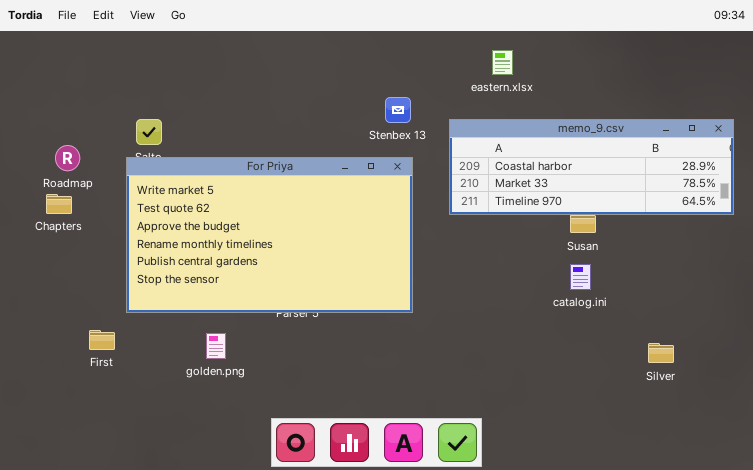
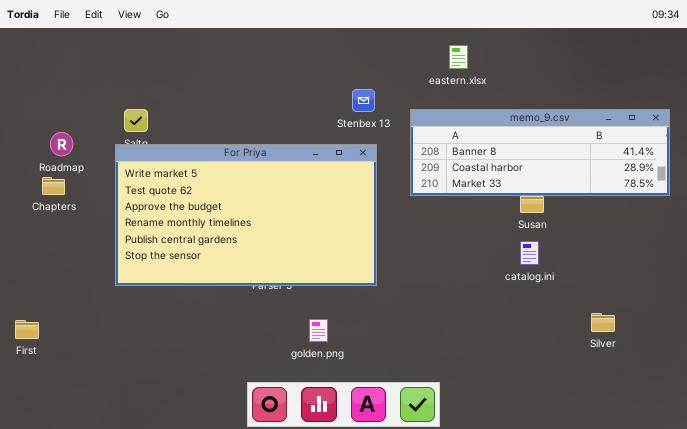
memo_9.csv: [449,119,734,215] -> [410,109,670,196], scrolled up 1 row
First: [89,330,115,350] -> [15,320,39,339], moved
golden.png: [206,333,226,359] -> [309,319,328,342], moved

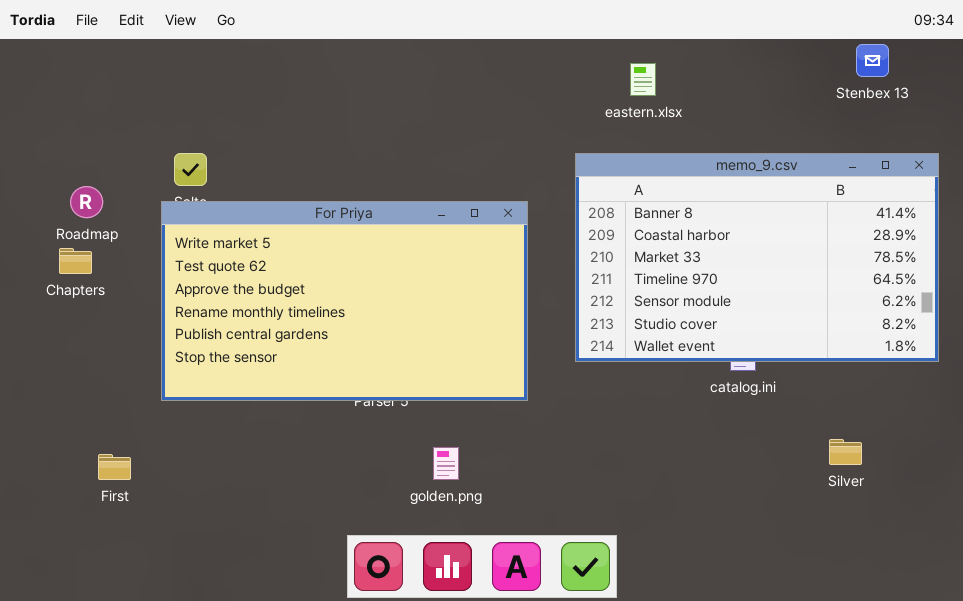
Stenbex 13: [352,89,375,112] -> [856,44,889,77], moved
memo_9.csv: [410,109,670,196] -> [575,153,939,362], resized
First: [15,320,39,339] -> [98,454,131,480], moved

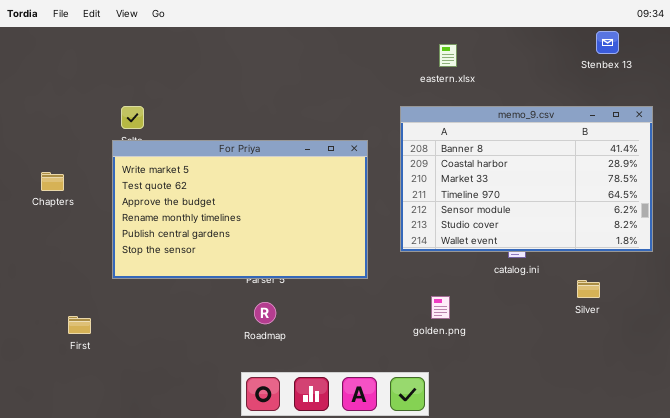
Roadmap: [70,186,103,218] -> [254,302,276,324], moved
Silver: [829,439,862,465] -> [577,280,600,298], moved
golden.png: [433,447,459,480] -> [431,296,450,319], moved

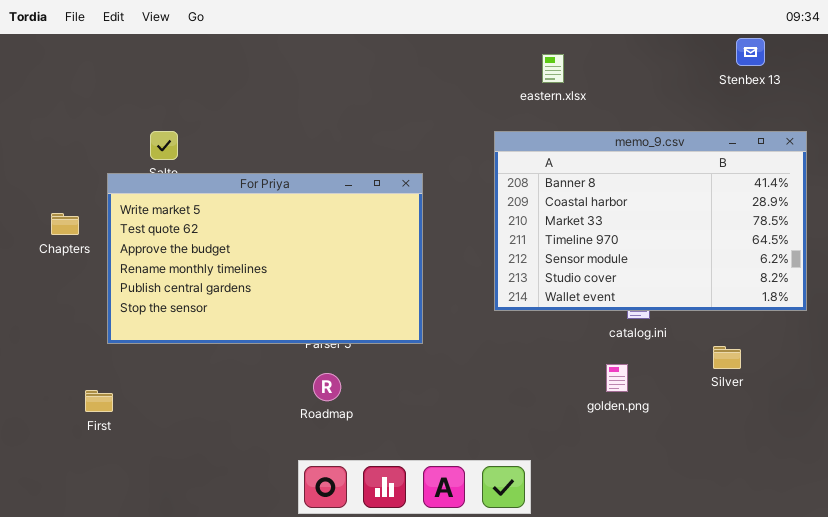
For Priya: [112,140,368,279] -> [107,173,423,344], moved
golden.png: [431,296,450,319] -> [606,364,628,392], moved

